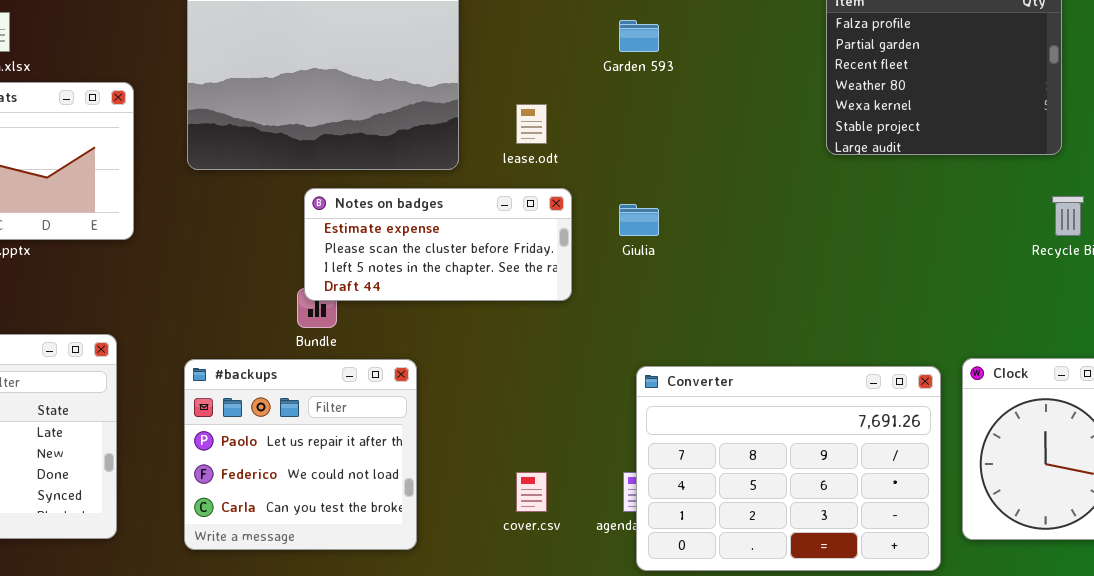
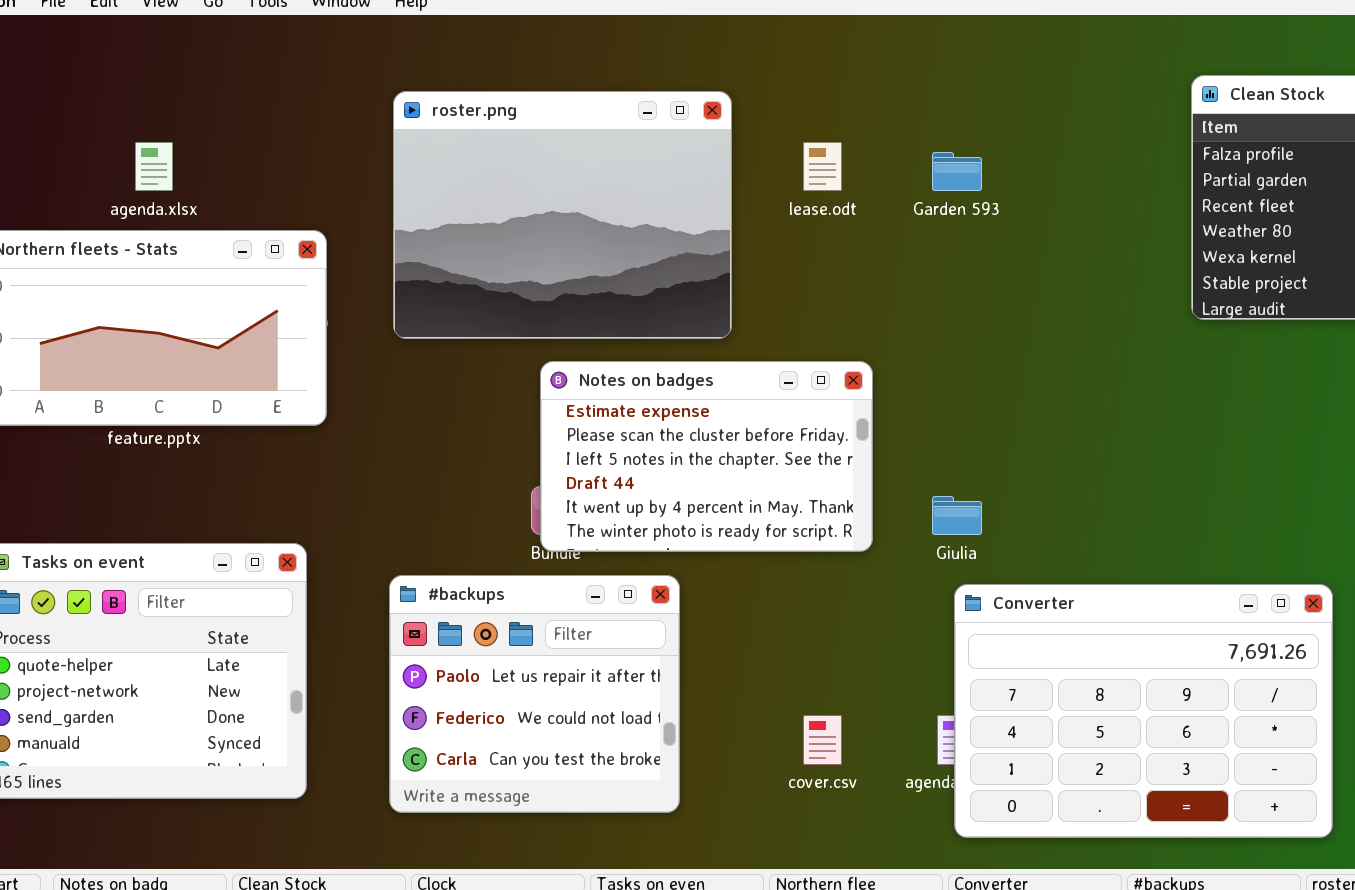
lease.odt: [516,104,547,144] -> [803,142,842,191], moved
Notes on badges: [304,188,572,301] -> [540,361,873,552], resized
Giulia: [619,204,659,236] -> [932,496,982,535], moved

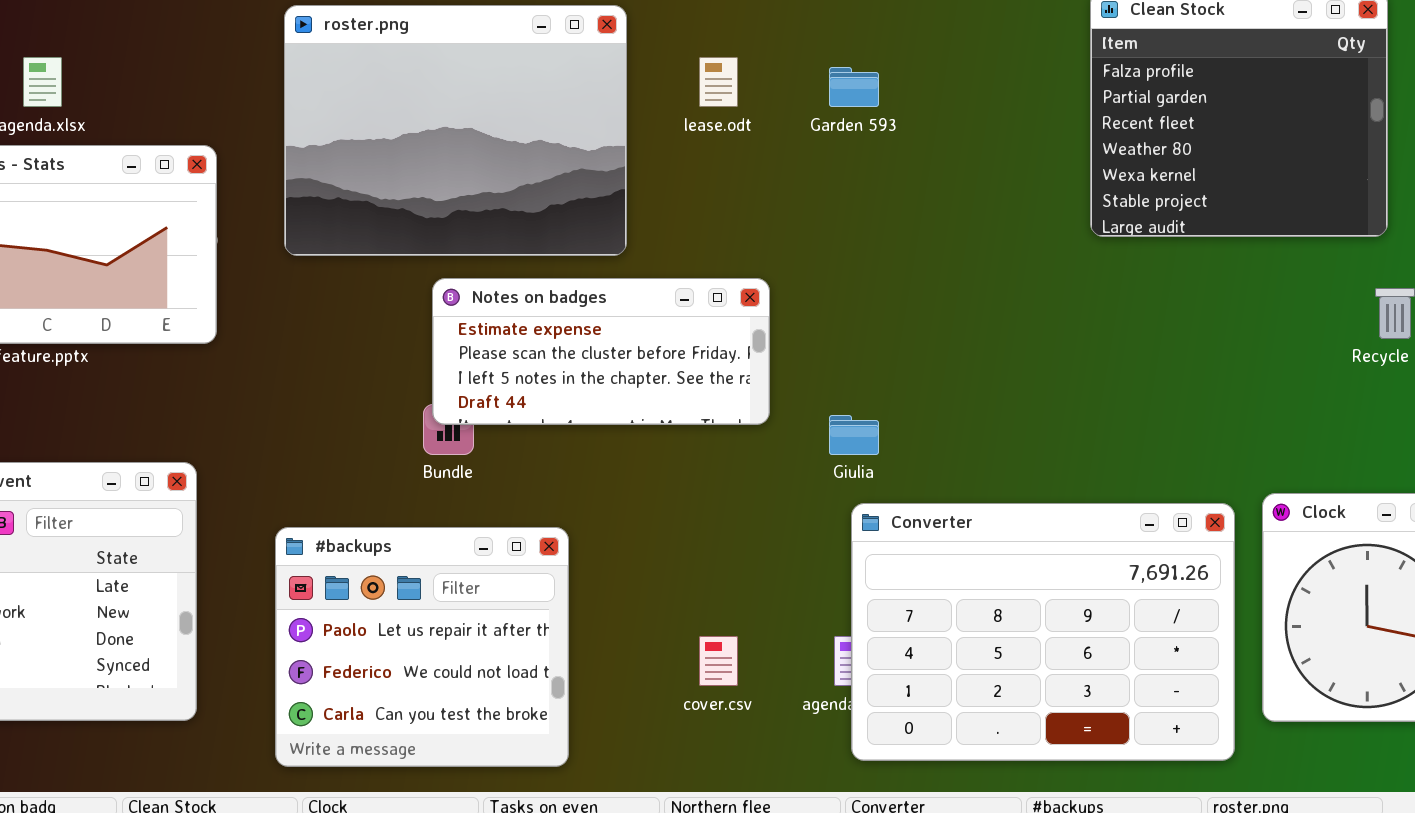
Notes on badges: [540,361,873,552] -> [432,278,770,425], resized
#backups: [389,575,680,813] -> [275,527,569,767], moved

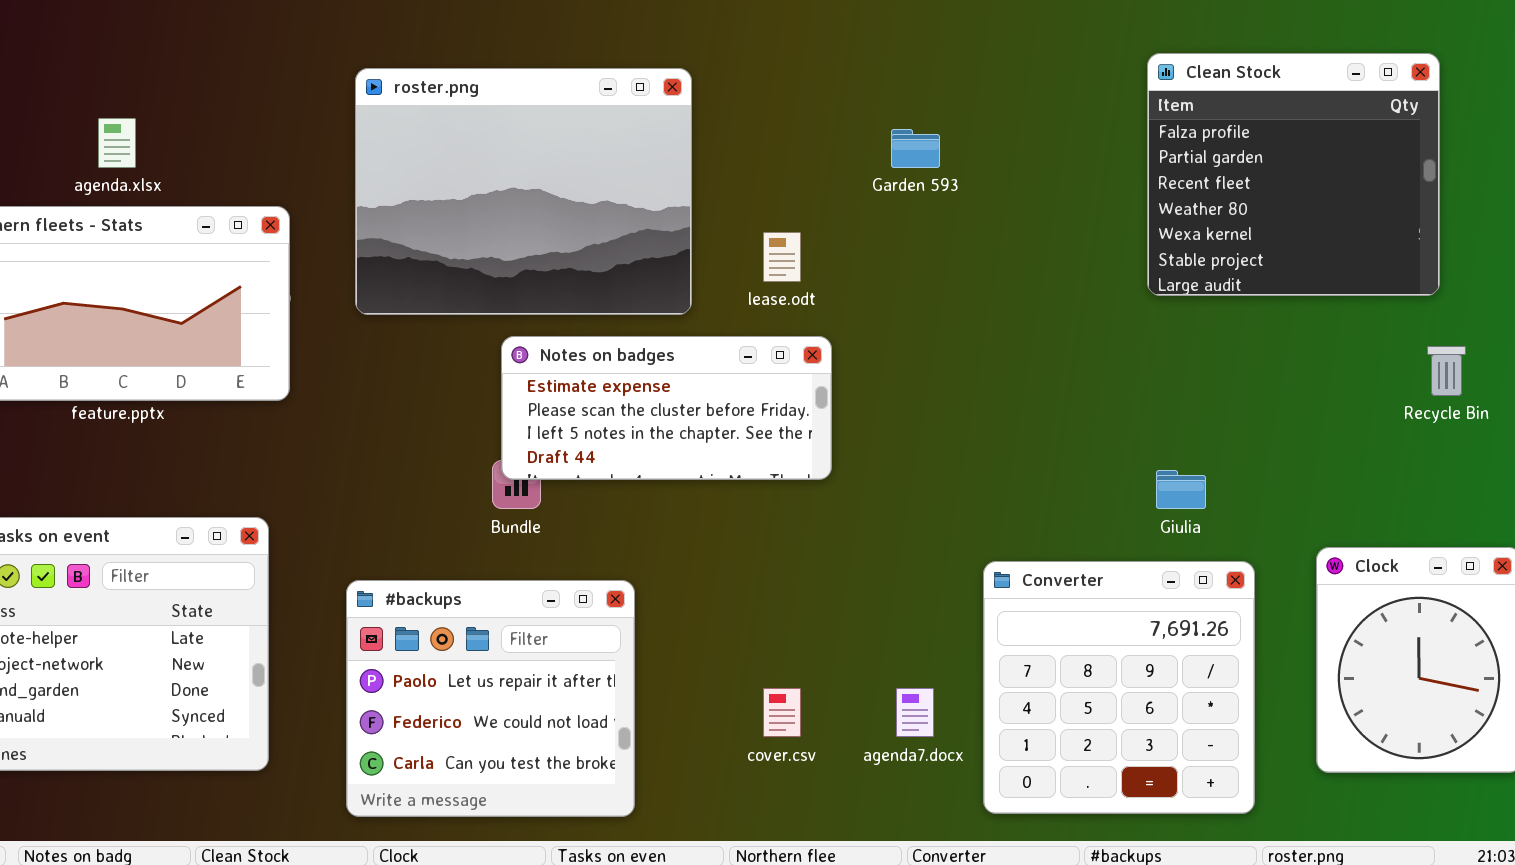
lease.odt: [699,57,738,107] -> [763,232,801,282], moved
Giulia: [829,415,879,455] -> [1156,470,1206,509], moved
Converter: [851,503,1235,761] -> [983,561,1255,814], moved, resized

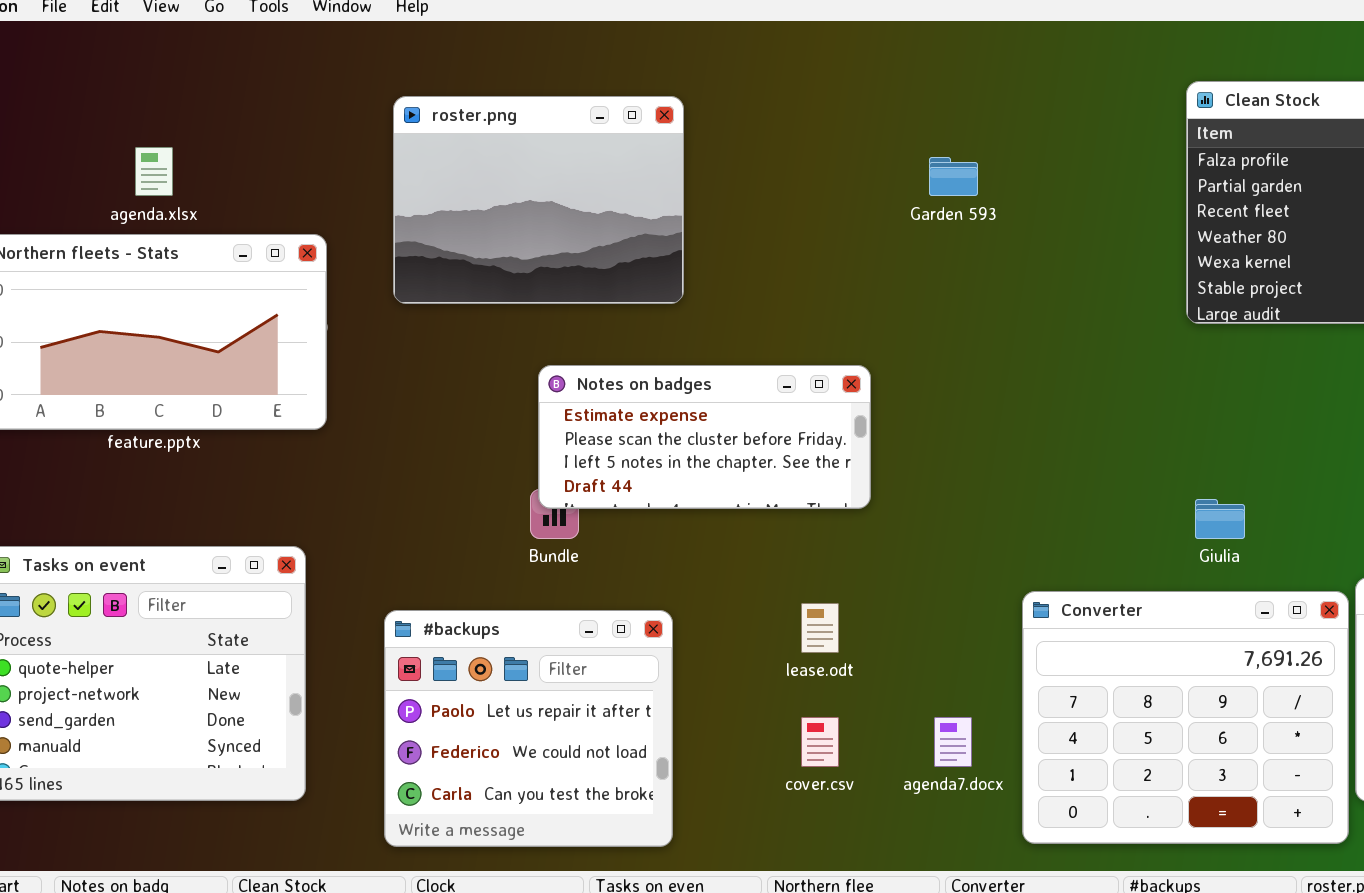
roster.png: [355,68,692,315] -> [393,96,684,304], resized
lease.odt: [763,232,801,282] -> [801,603,839,653], moved
Converter: [983,561,1255,814] -> [1022,591,1349,844], resized

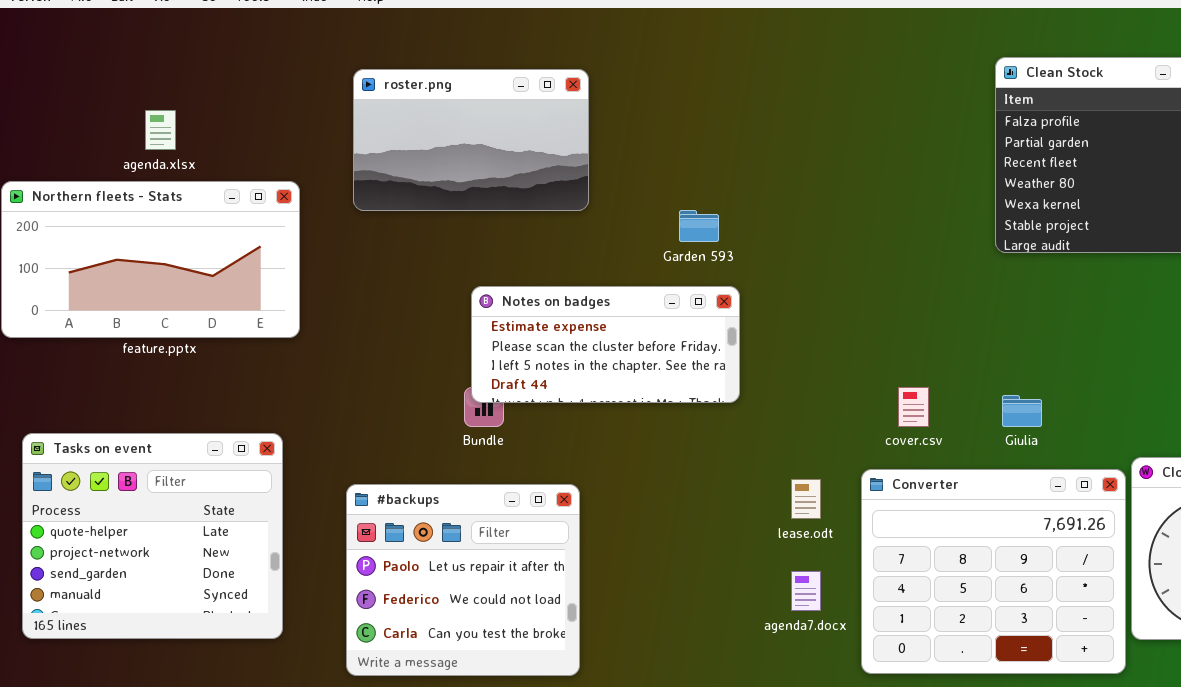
roster.png: [393,96,684,304] -> [353,69,589,211], resized
Garden 593: [929,157,978,196] -> [679,210,719,242], moved
lease.odt: [801,603,839,653] -> [791,479,821,519], moved
cover.csv: [801,717,839,767] -> [898,387,929,427], moved

